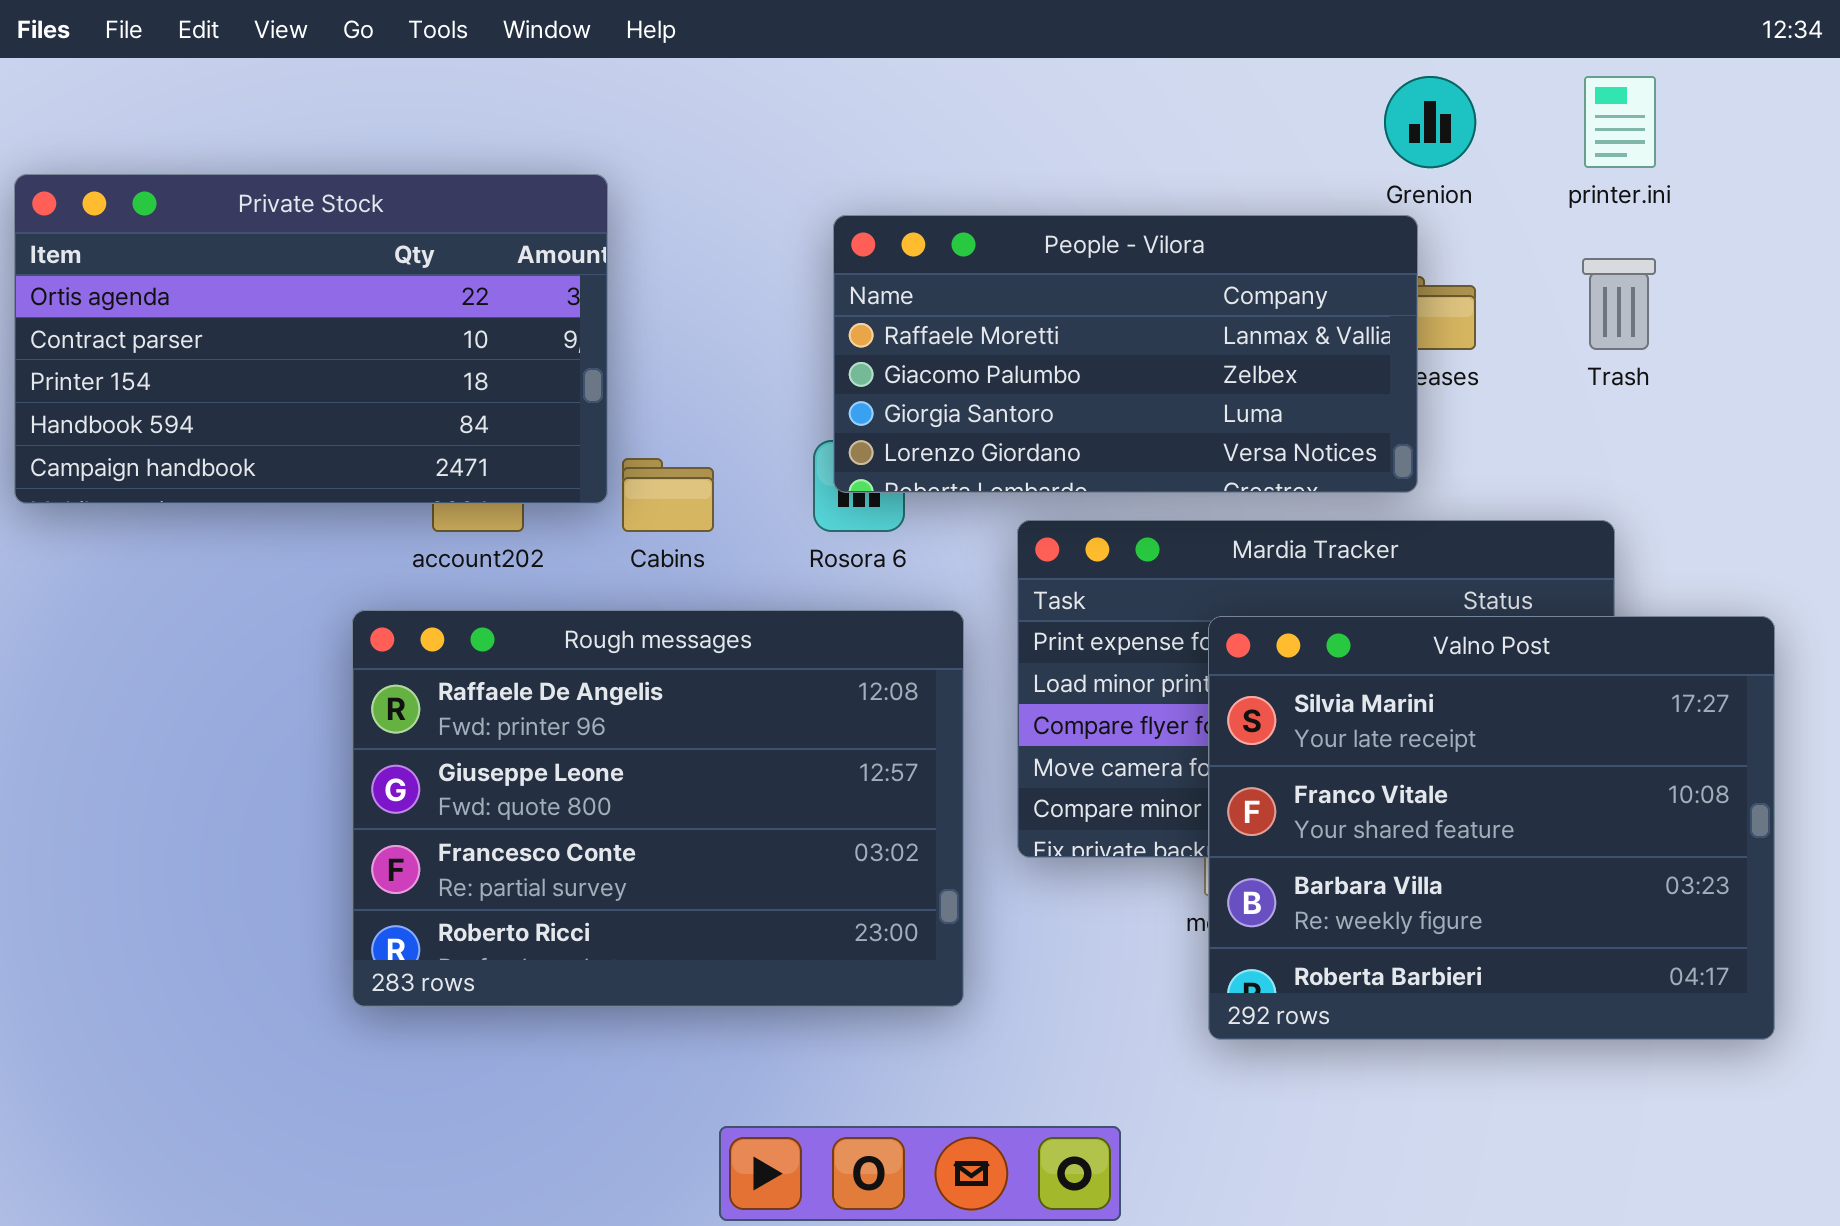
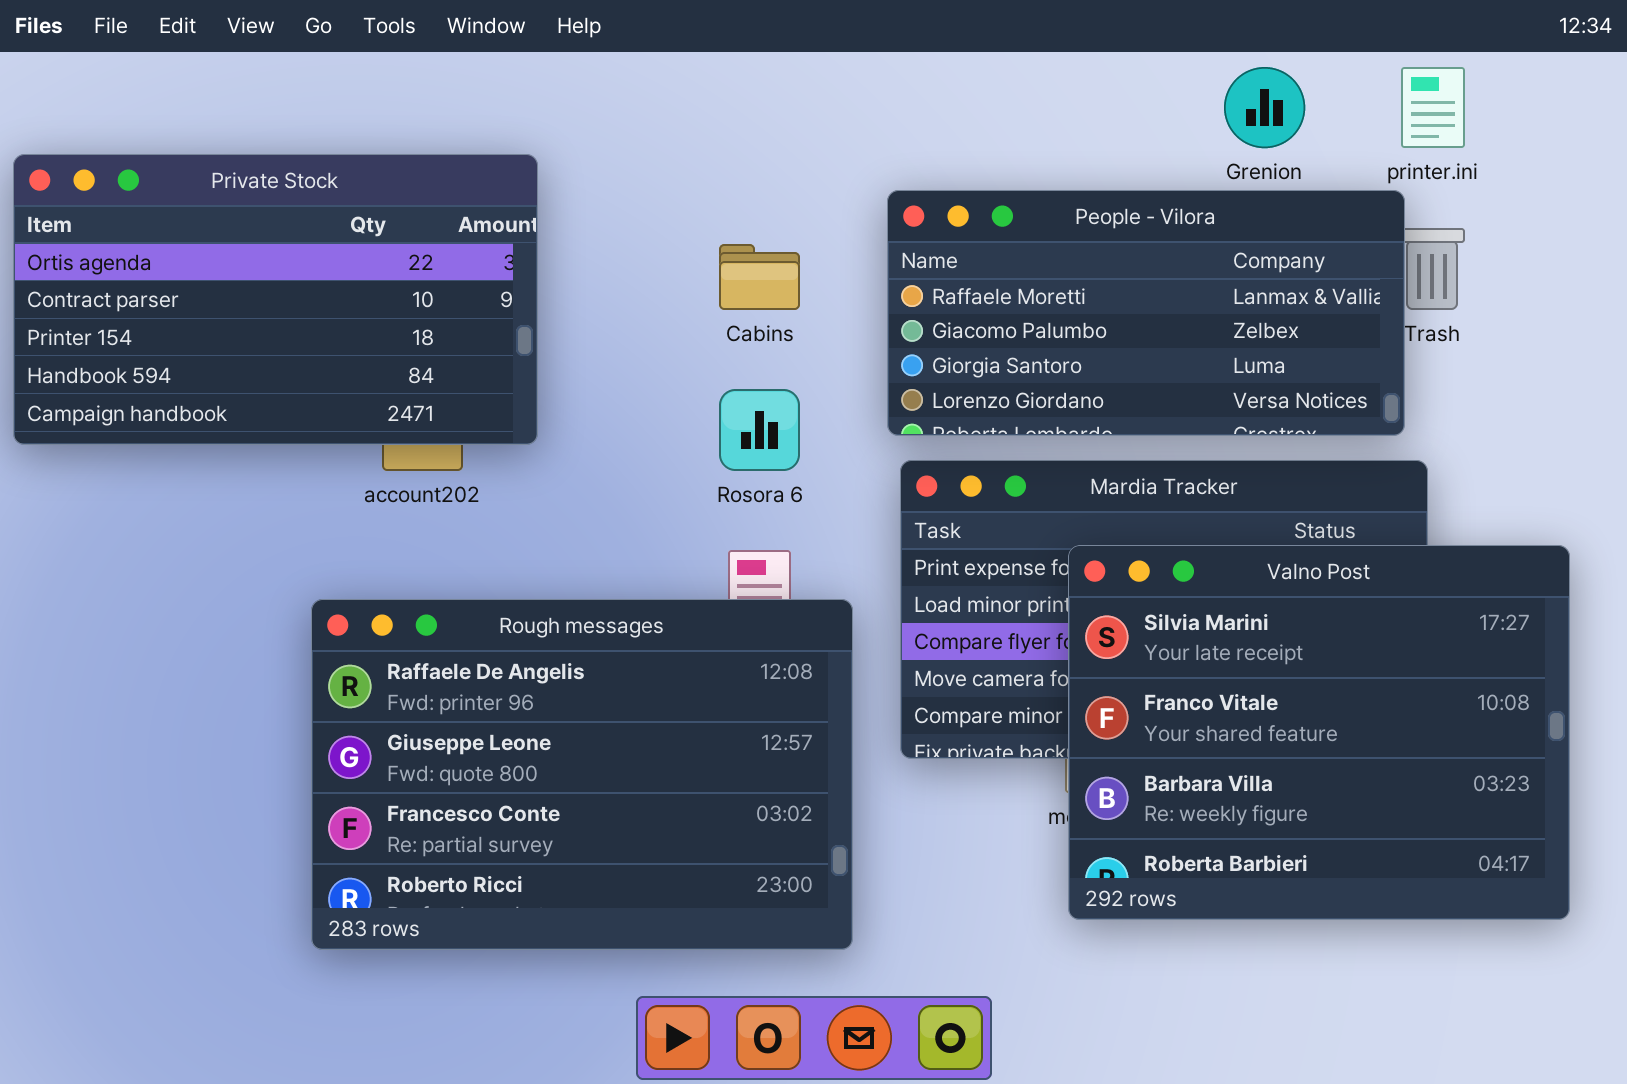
People - Vilora: [833,215,1418,493] -> [887,190,1405,436], moved
Cabins: [622,458,714,532] -> [719,244,800,310], moved
Rough messages: [352,610,964,1007] -> [311,599,853,950], moved

